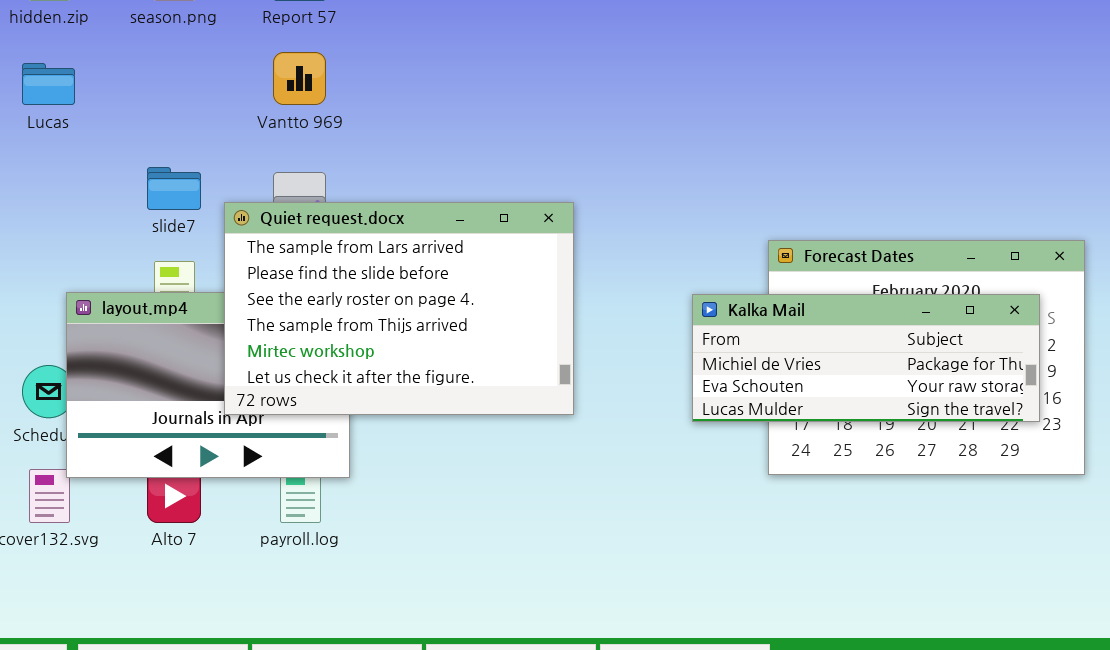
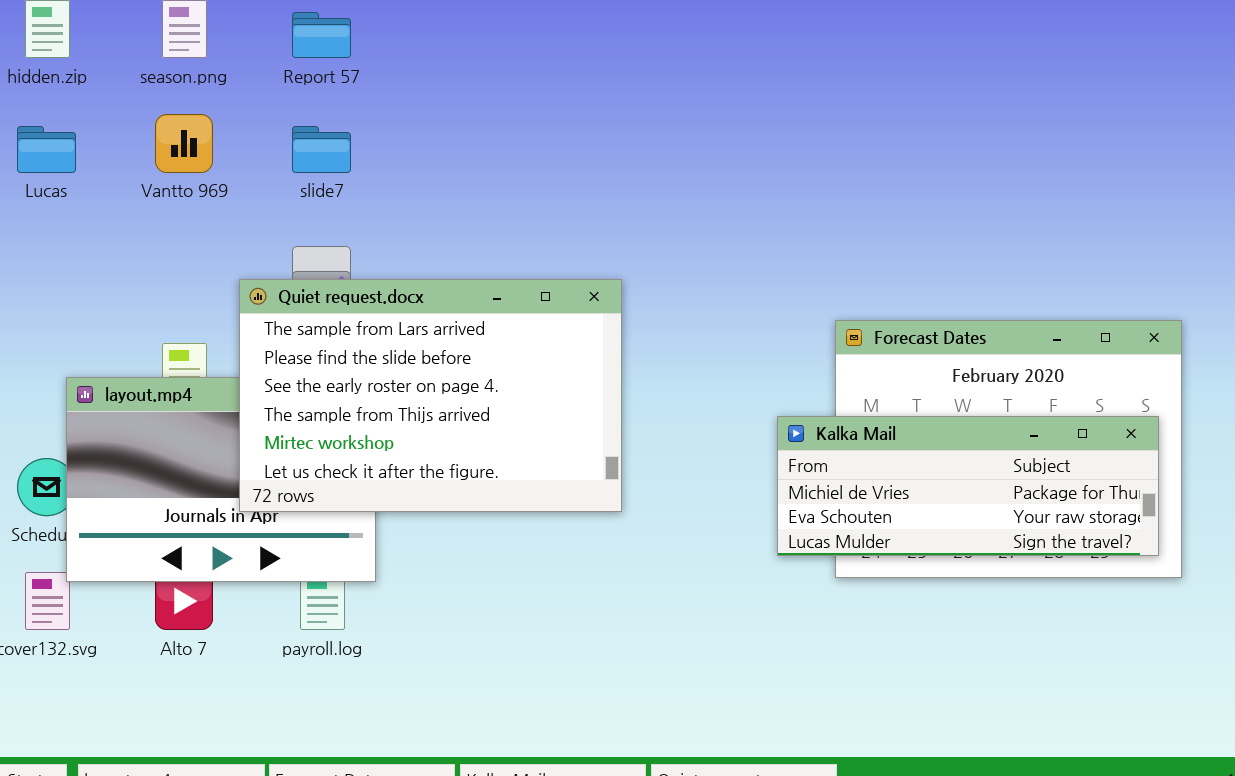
Vantto 969: [273,52,326,105] -> [155,114,213,173], moved
slide7: [147,167,201,210] -> [292,126,351,173], moved
Kalka Mail: [692,294,1040,422] -> [777,416,1159,556], moved

